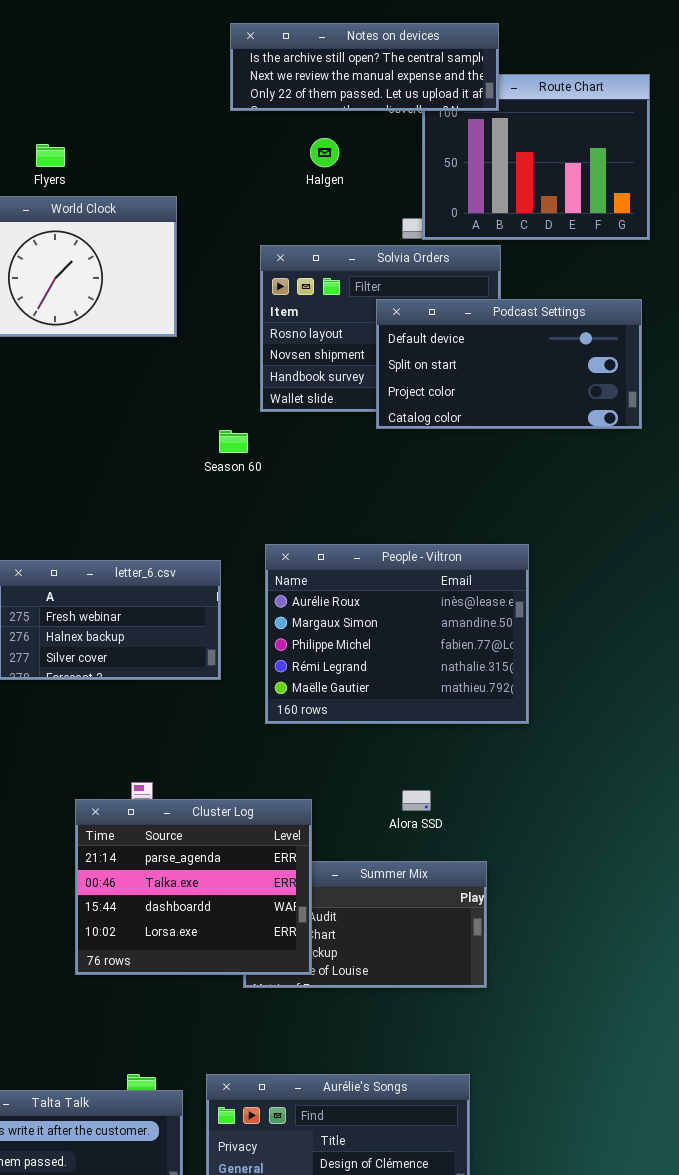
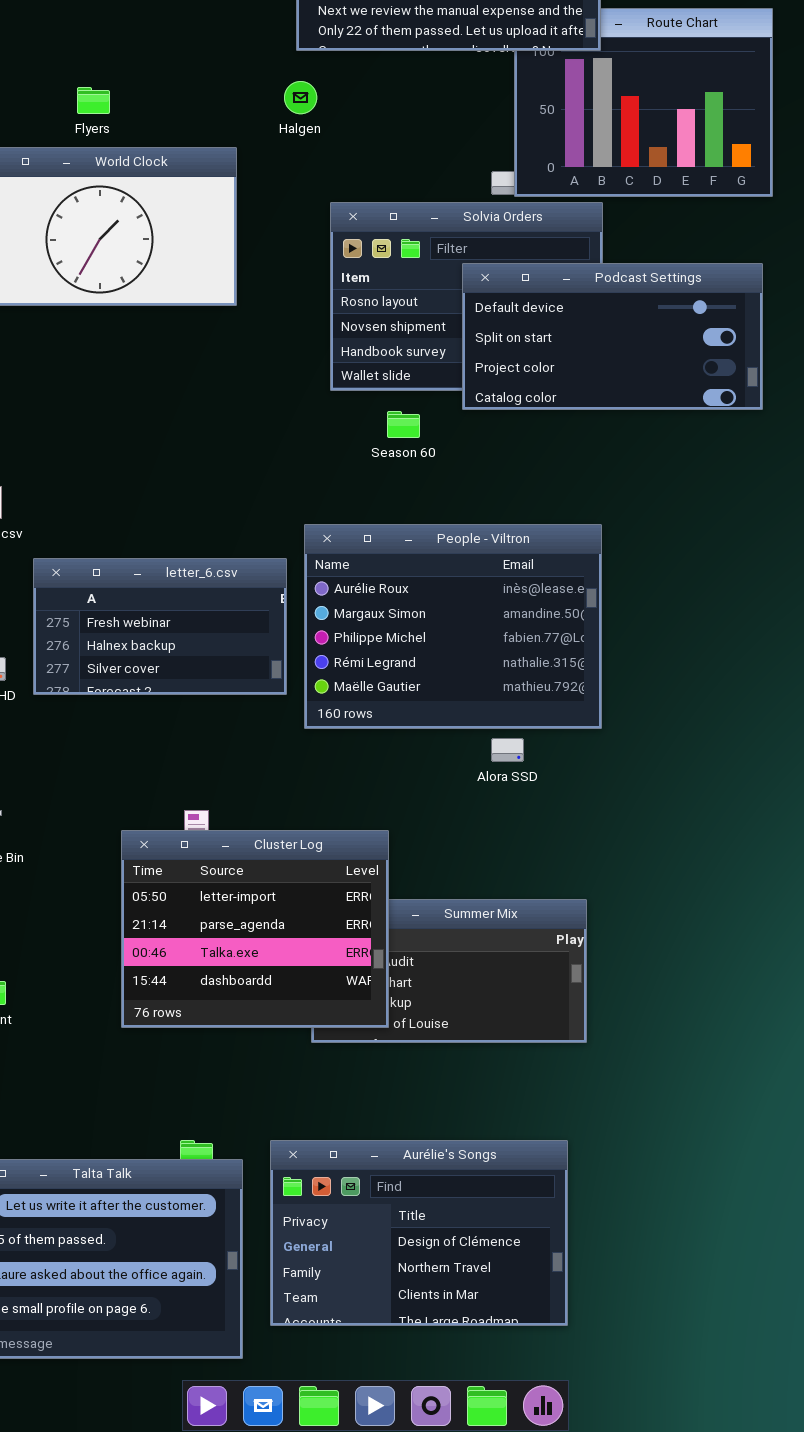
Halgen: [310,138,339,167] -> [284,81,317,114], moved
Season 60: [219,430,248,453] -> [387,411,420,438], moved
People - Viltron: [265,544,529,724] -> [304,524,602,729], moved
Alora SSD: [402,790,431,811] -> [491,738,524,762], moved
Cluster Log: [75,799,312,975] -> [121,830,389,1028], scrolled up 1 row

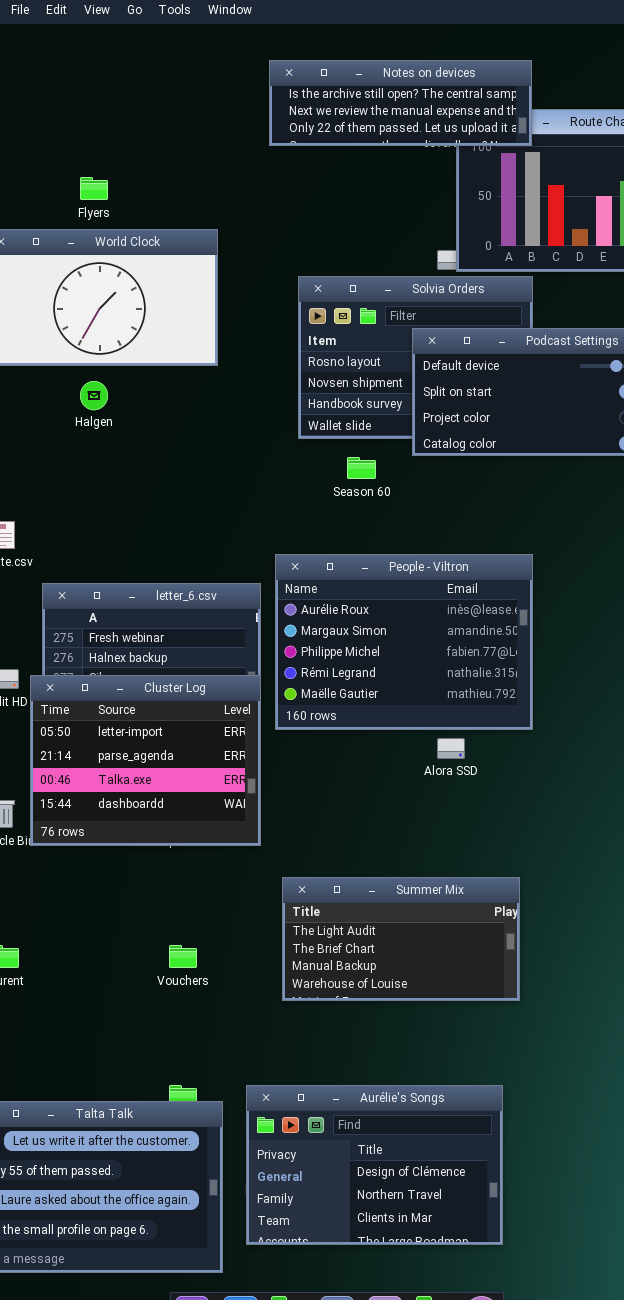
Halgen: [284,81,317,114] -> [80,381,108,410], moved
Cluster Log: [121,830,389,1028] -> [30,675,261,846], moved

